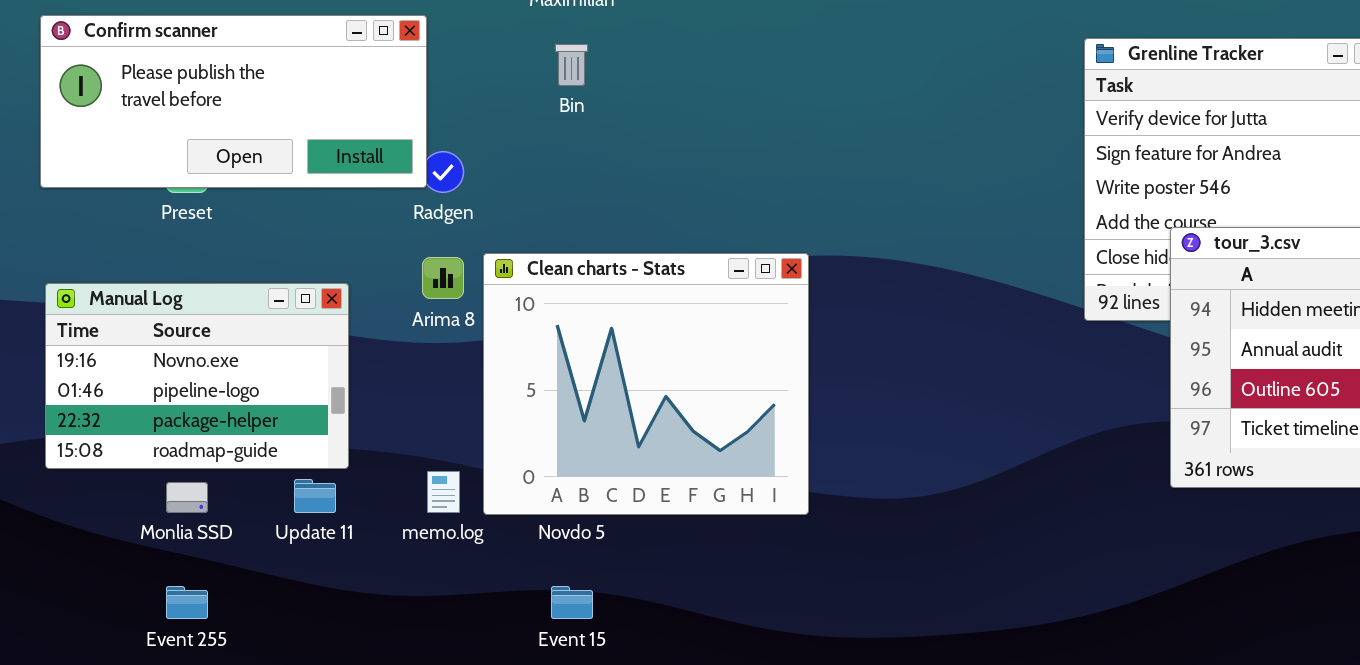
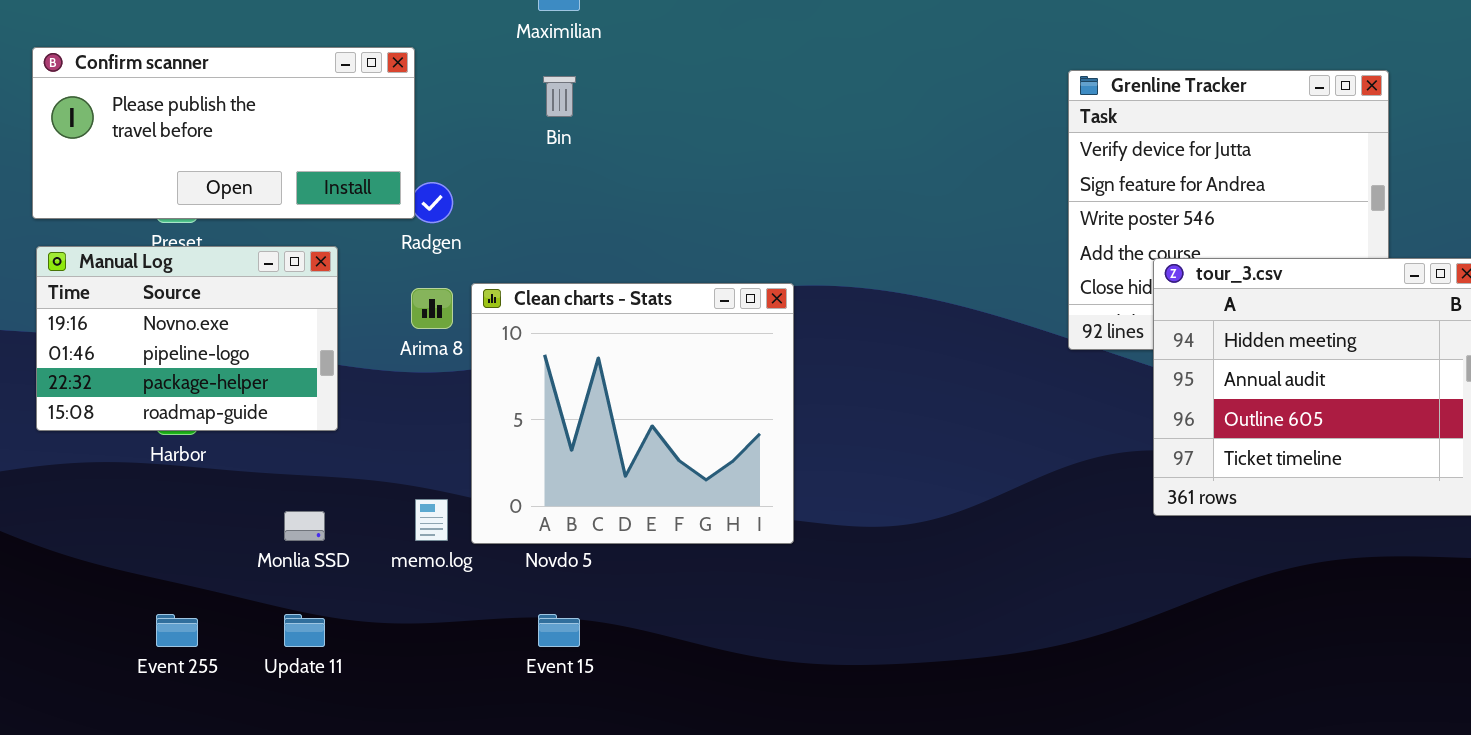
Manual Log: [45,283,349,469] -> [36,246,338,431], moved
Update 11: [294,479,336,513] -> [284,614,325,647], moved
Monlia SSD: [166,482,208,513] -> [284,511,325,541], moved

